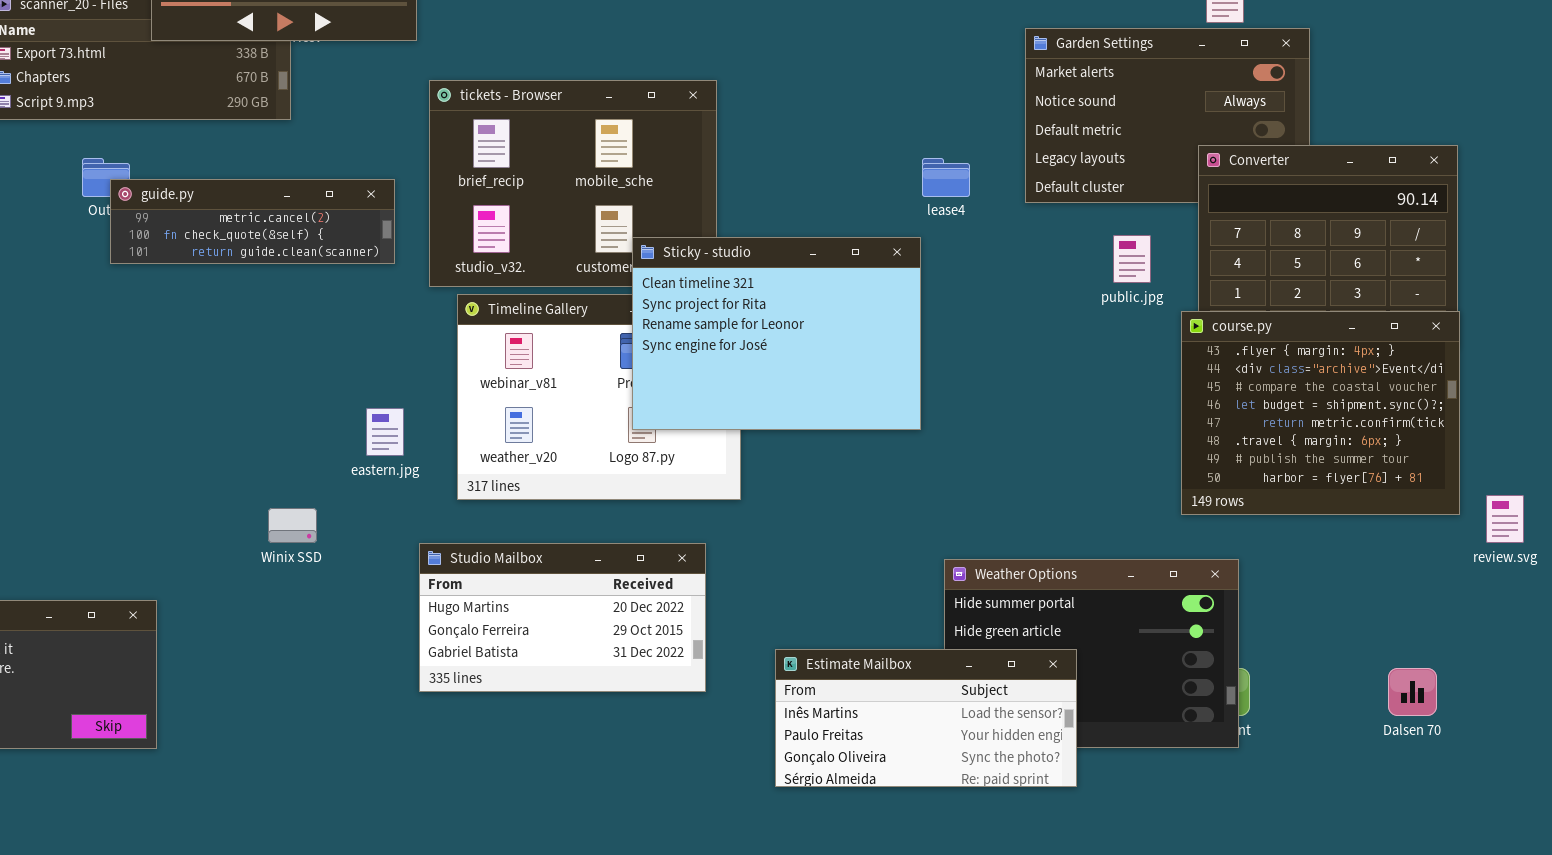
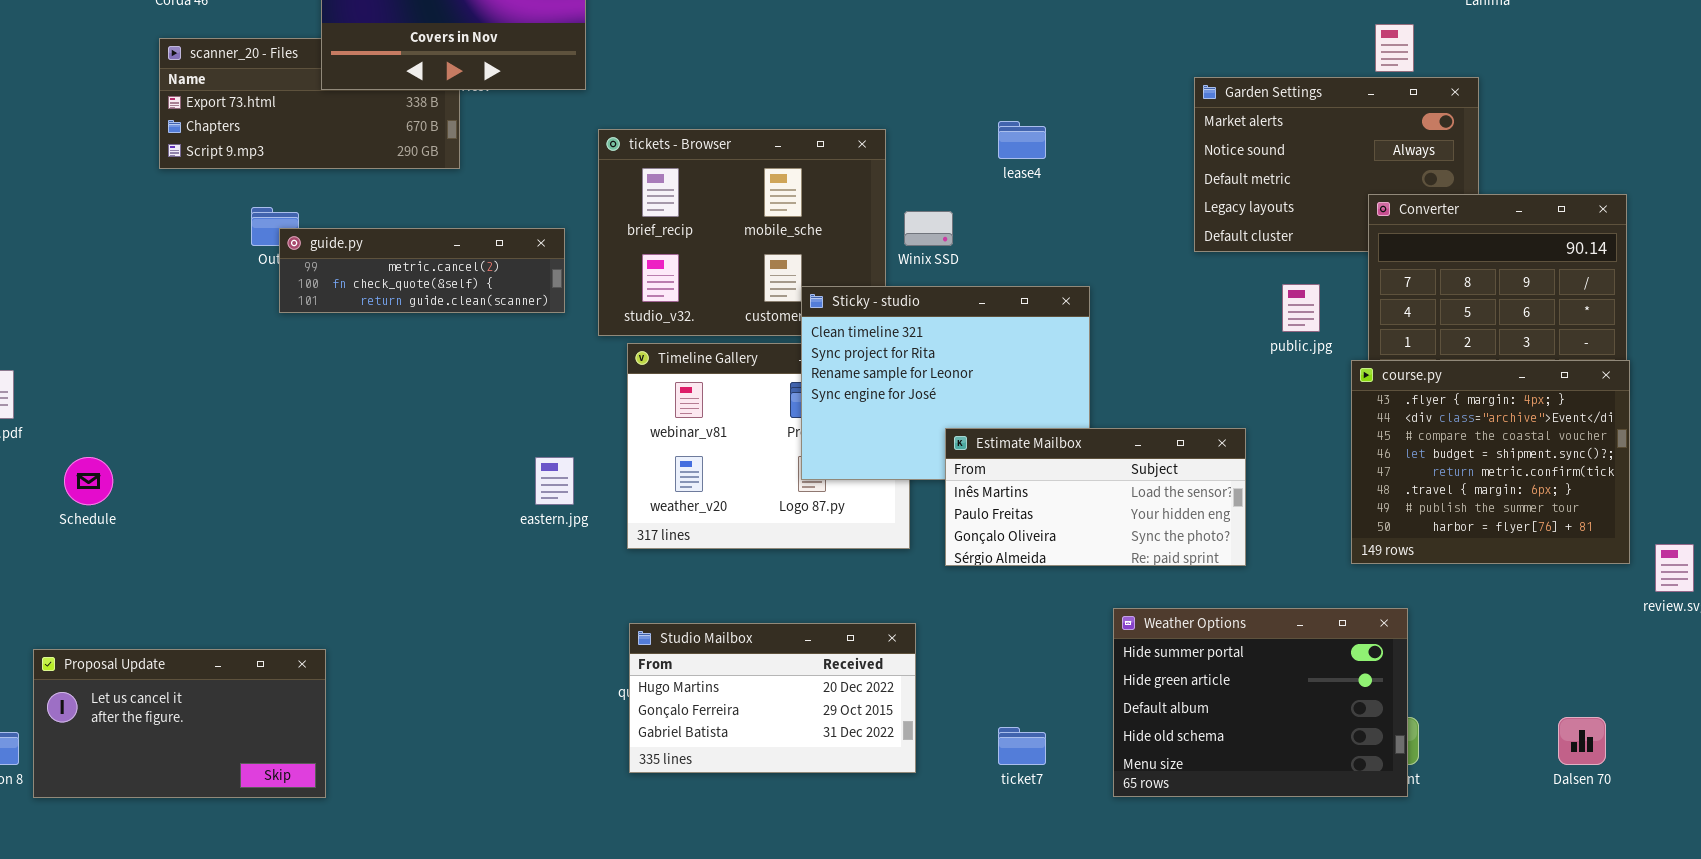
lease4: [922,158,970,197] -> [998,121,1046,159], moved
Winix SSD: [268,508,317,543] -> [904,211,953,246], moved
Studio Mailbox: [419,543,706,692] -> [629,623,916,773], moved
Estimate Mailbox: [775,649,1077,787] -> [945,428,1246,566], moved

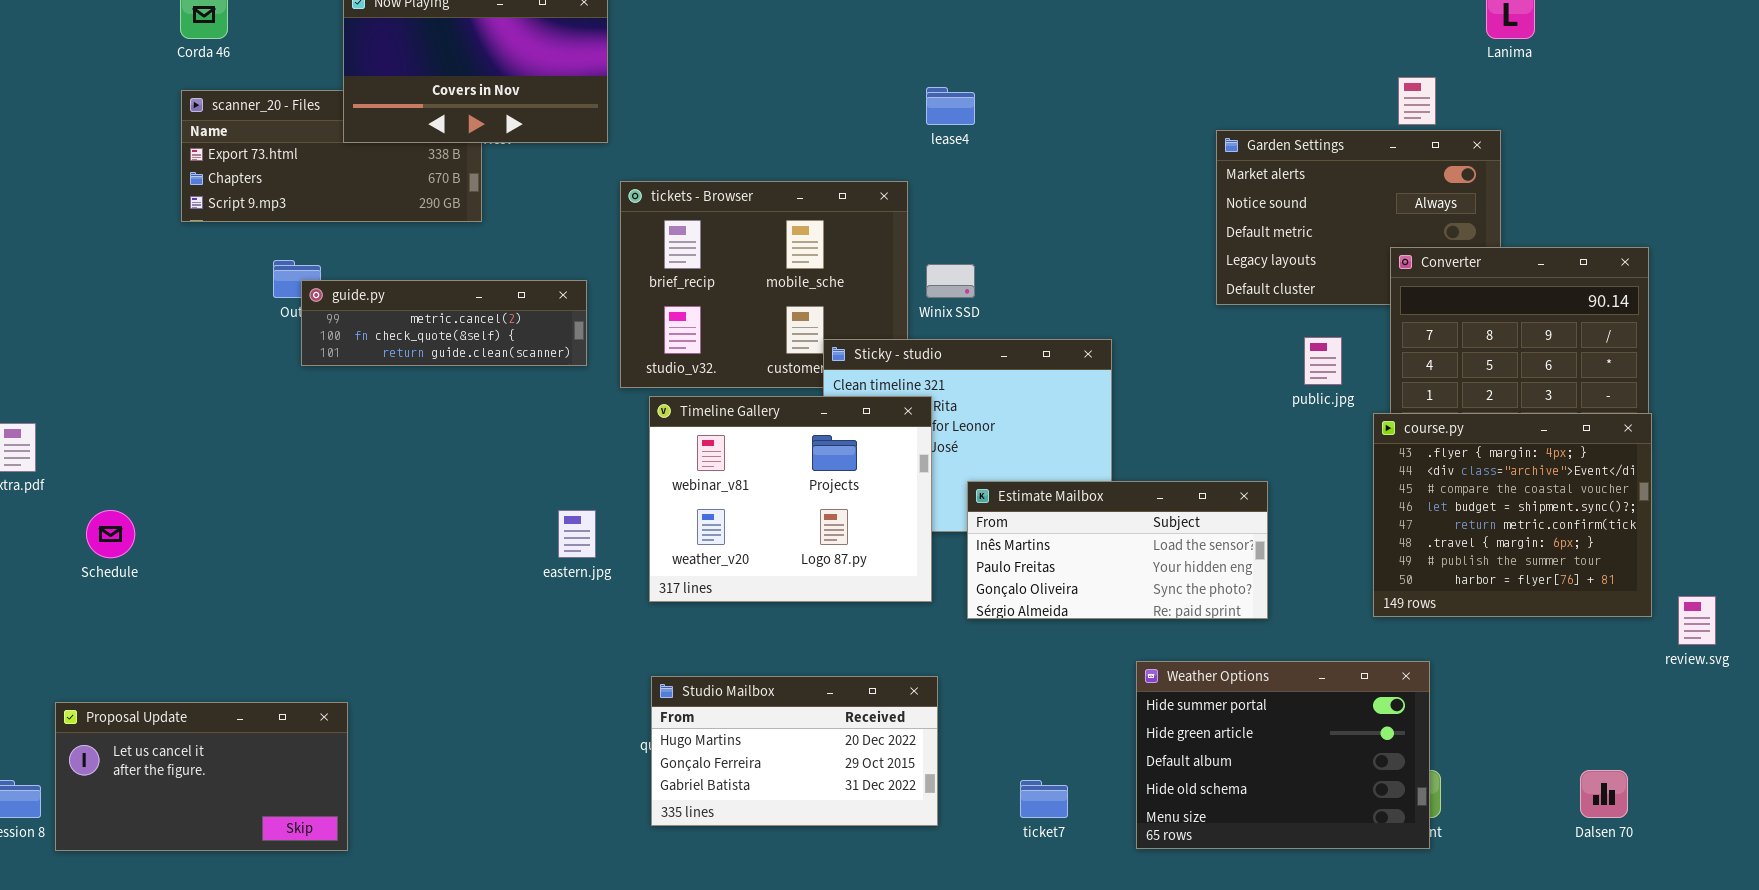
lease4: [998,121,1046,159] -> [926,87,975,125], moved
Timeline Gallery: [627,343,910,549] -> [649,396,932,602], raised

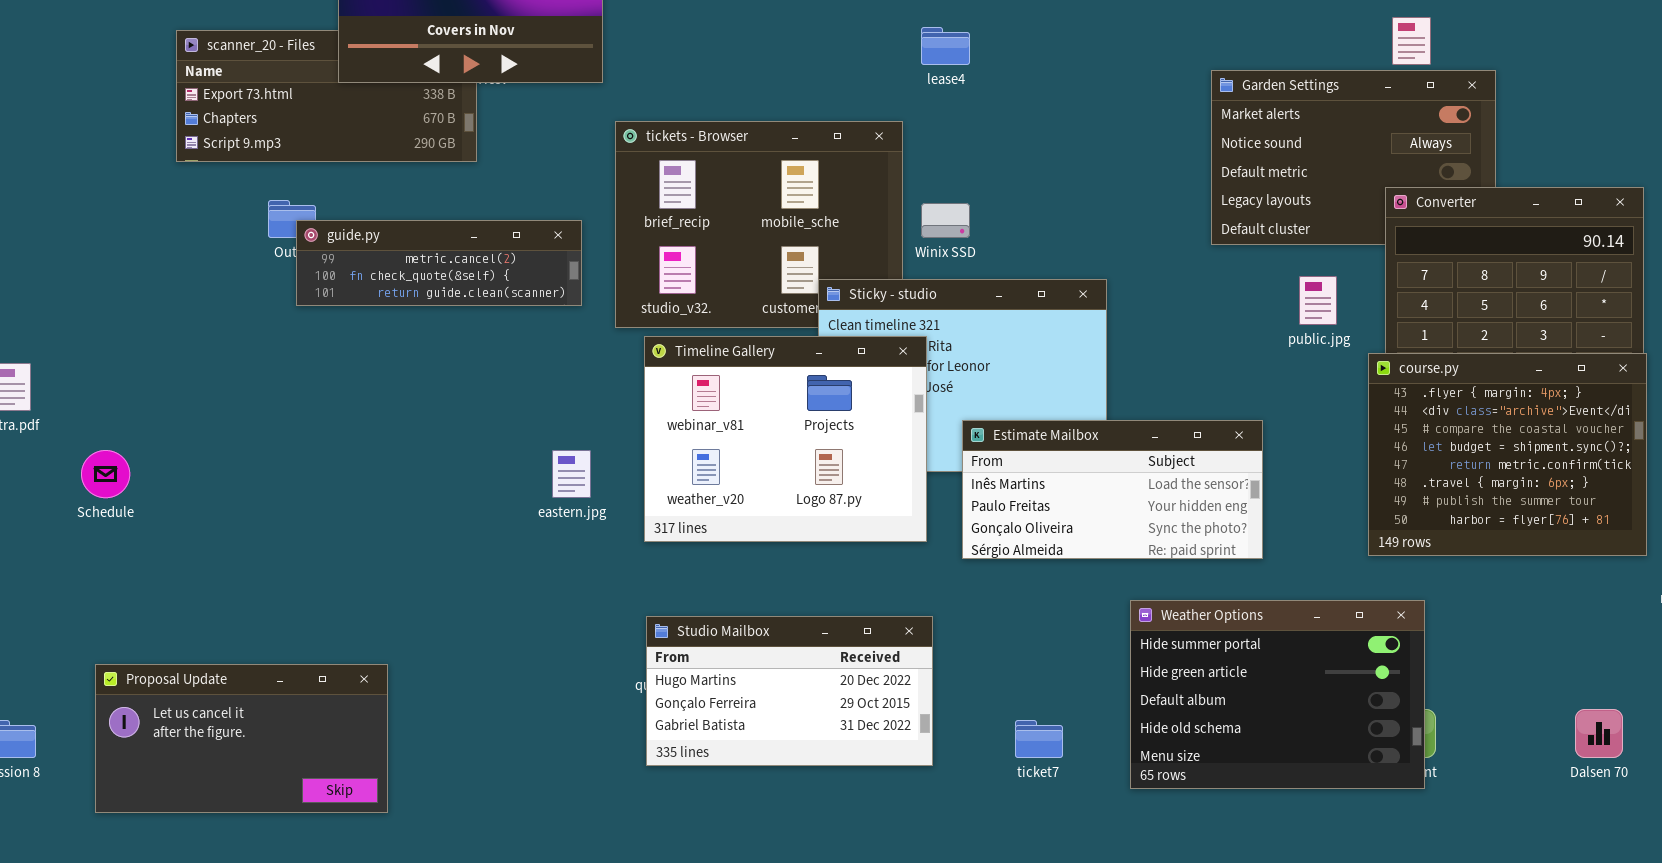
Proposal Update: [55,702,348,851] -> [95,664,388,813], moved

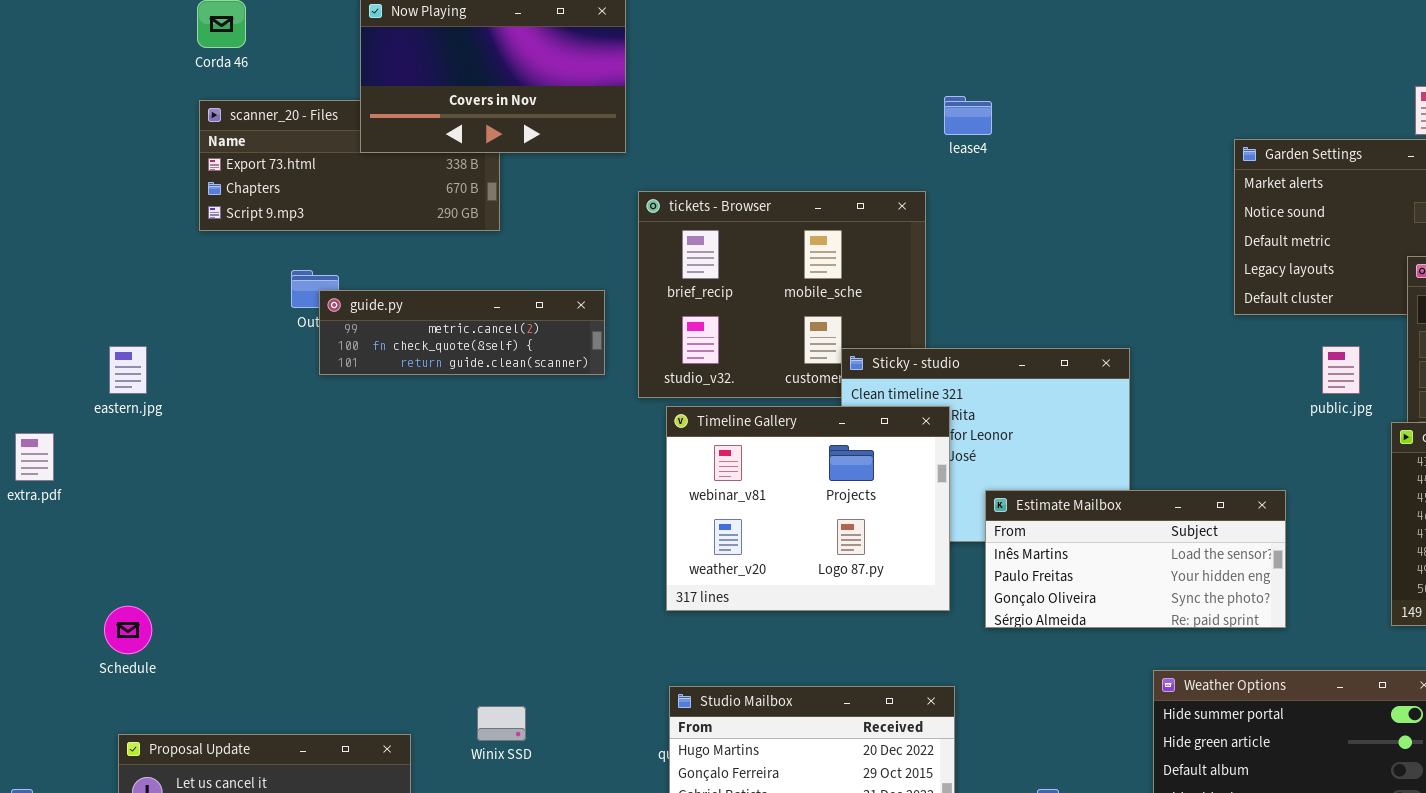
Winix SSD: [921,203,970,238] -> [477,706,526,741], moved
Schedule: [81,450,130,498] -> [104,606,152,654], moved
eastern.jpg: [552,450,591,498] -> [109,346,147,394], moved

